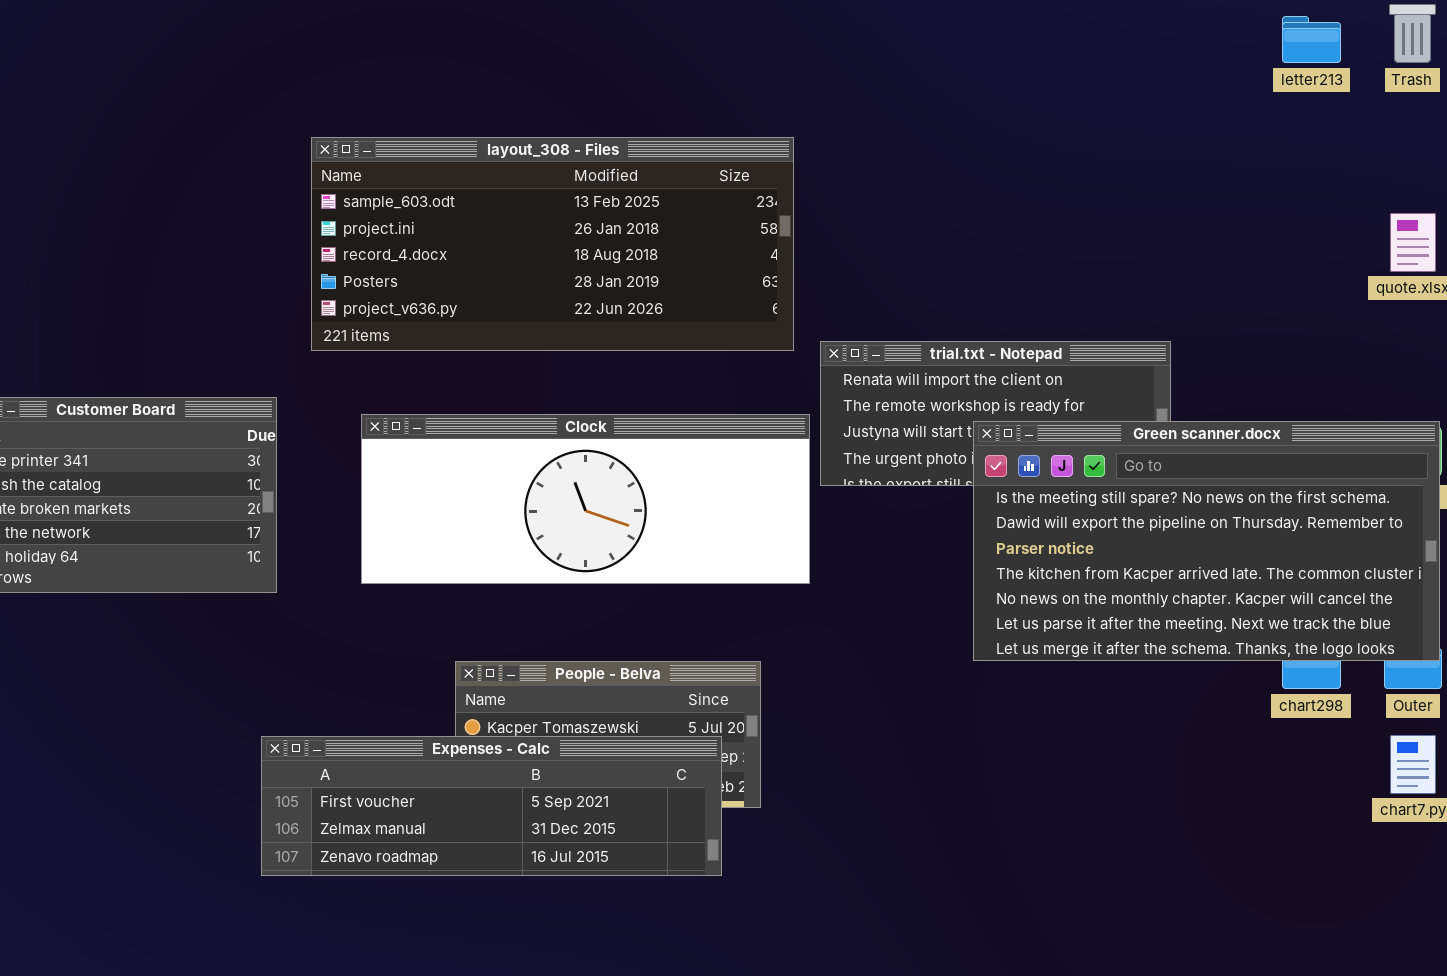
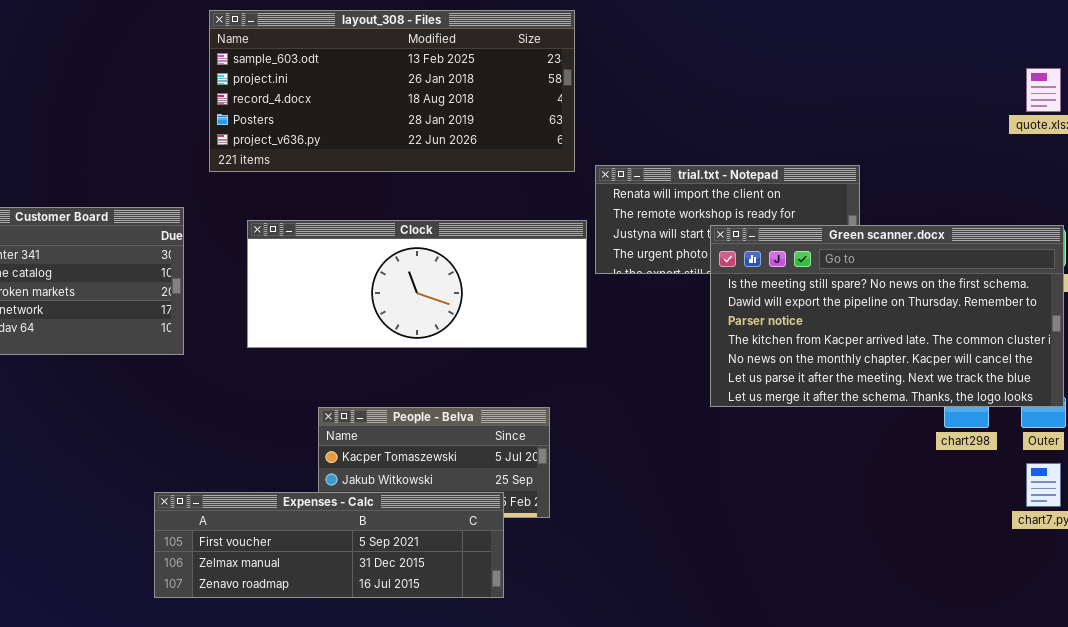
Expenses - Calc: [261,736,722,876] -> [154,492,504,598], moved

